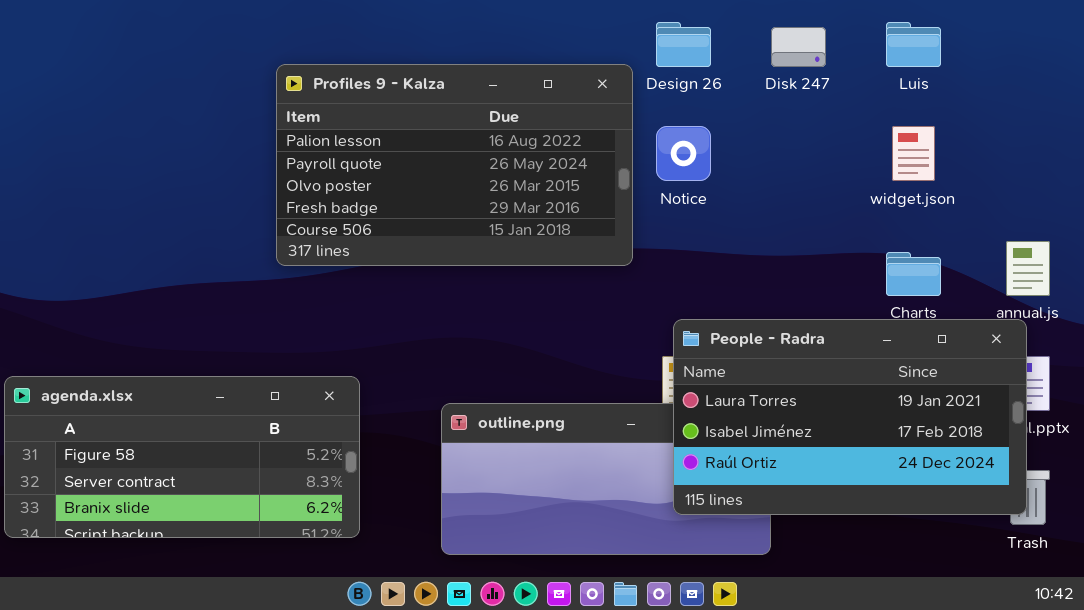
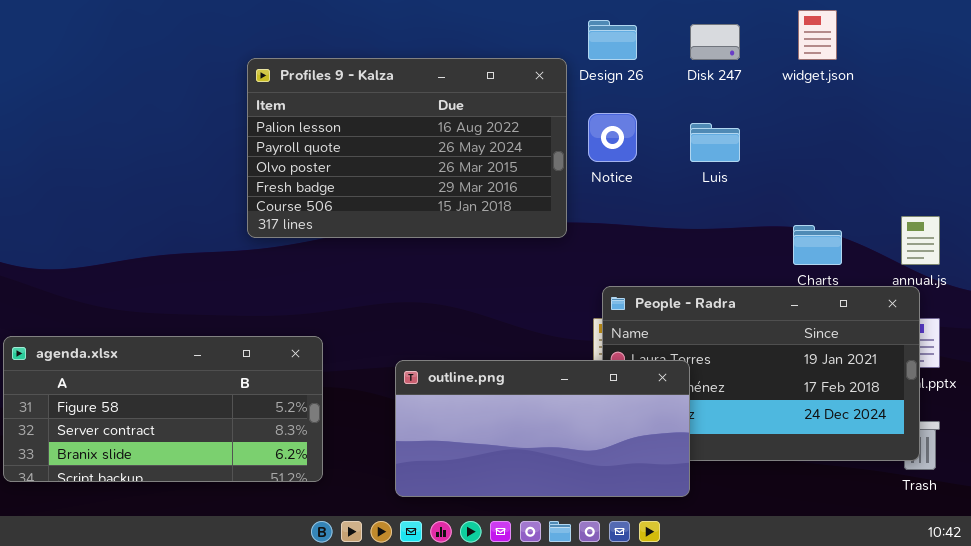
Luis: [886,22,941,67] -> [690,123,740,162], moved
widget.json: [892,126,935,181] -> [798,10,837,60], moved
outline.png: [441,403,771,555] -> [395,360,690,497], raised

